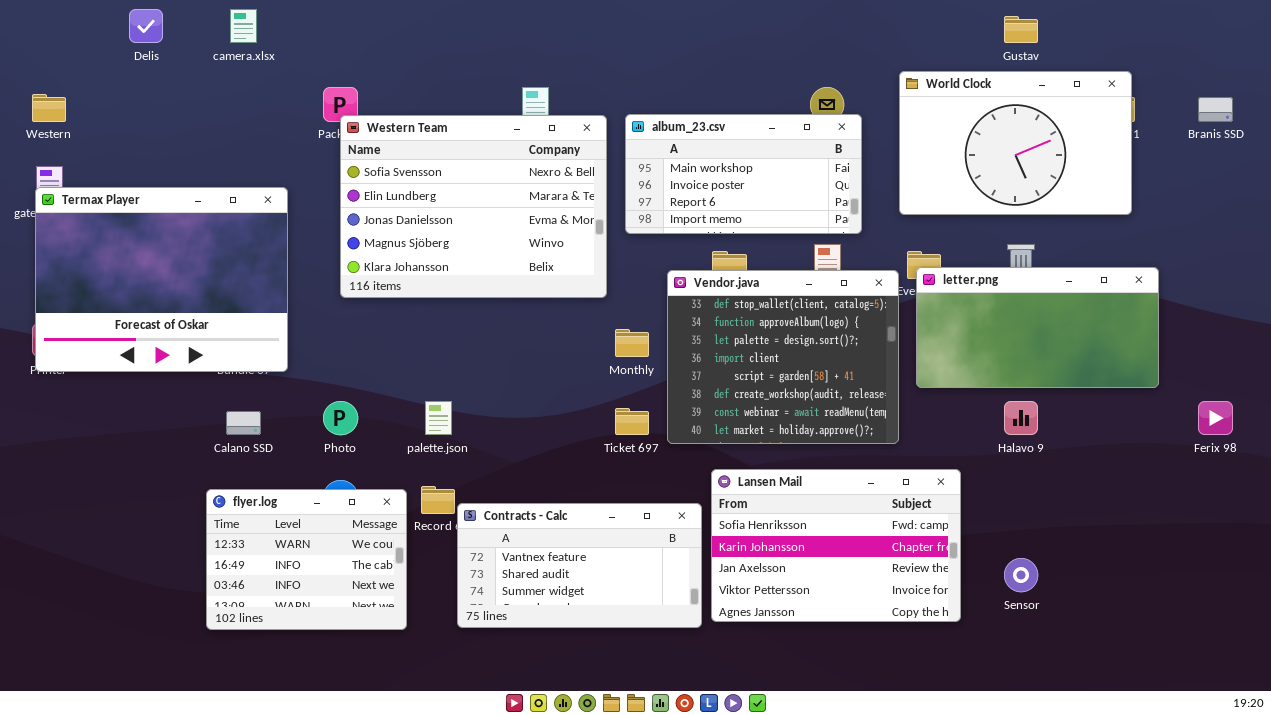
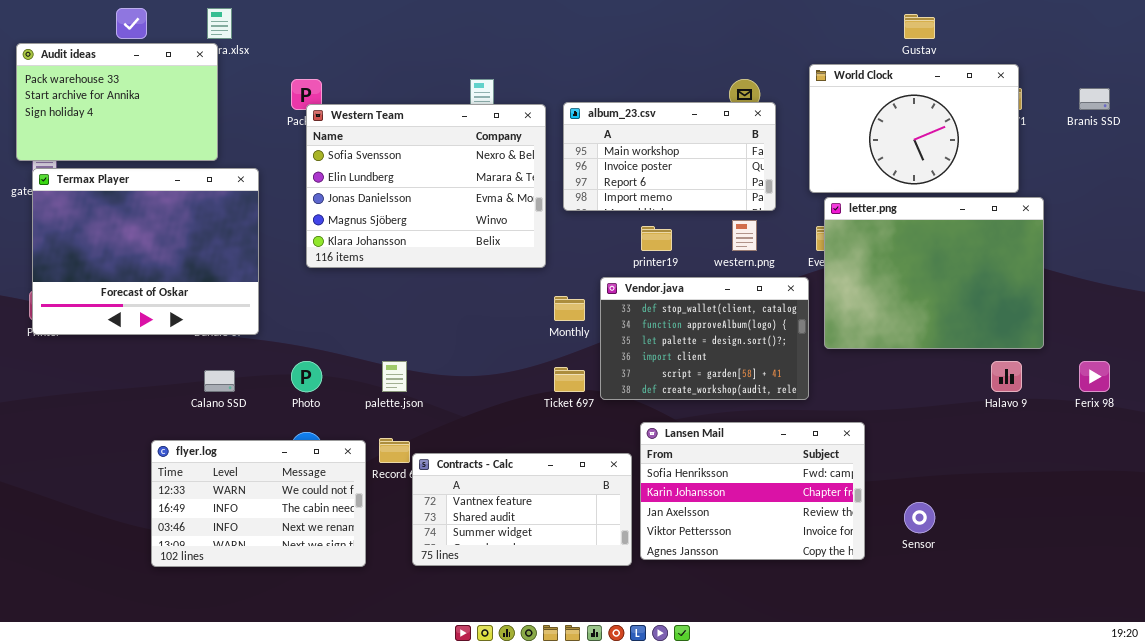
Audit ideas: none -> [16,43,218,161], opened
letter.png: [916,267,1159,388] -> [824,197,1044,349], resized
Vendor.java: [667,270,899,444] -> [600,277,809,400], resized
Halavo 9: [1004,401,1038,435] -> [991,361,1022,392], moved
flyer.log: [206,489,407,630] -> [151,440,366,567], resized

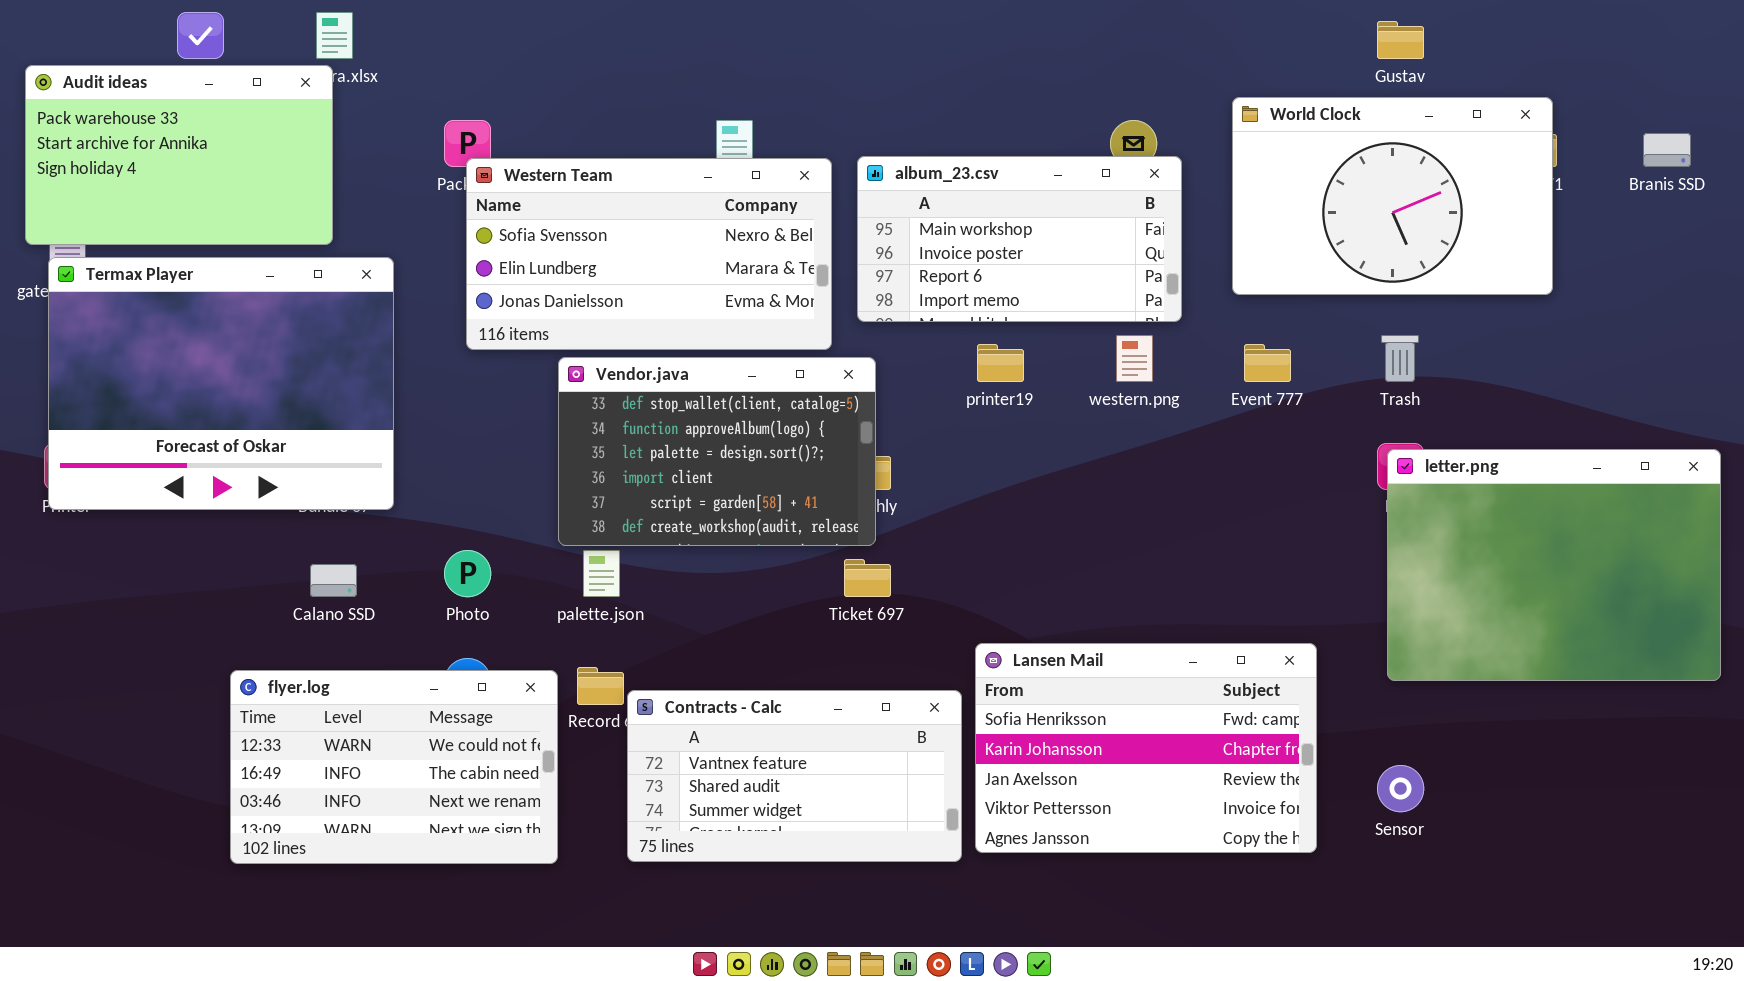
Western Team: [306,104,546,268] -> [466,158,832,350], resized
letter.png: [824,197,1044,349] -> [1387,449,1721,681], moved
Vendor.java: [600,277,809,400] -> [558,357,876,546], moved

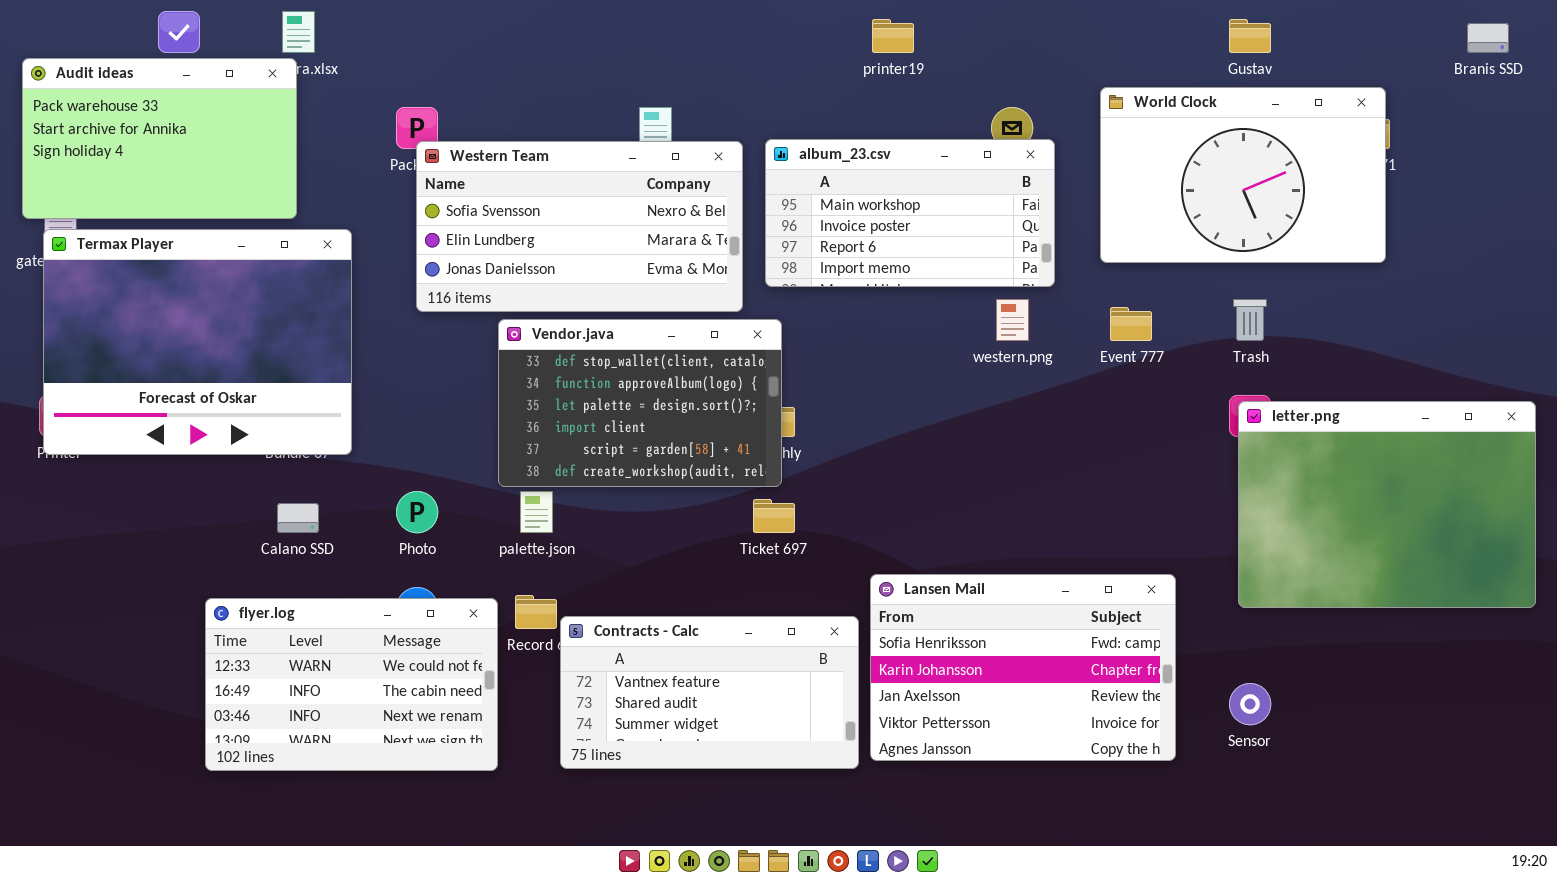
Branis SSD: [1643,133,1691,167] -> [1467,23,1509,53], moved
printer19: [977,344,1024,382] -> [872,19,914,53], moved

